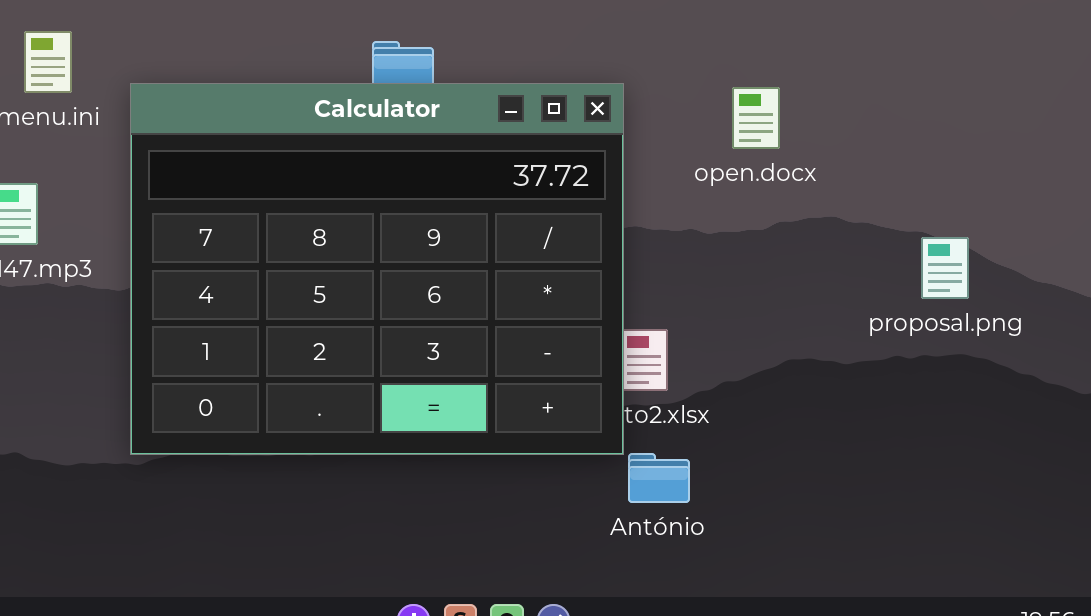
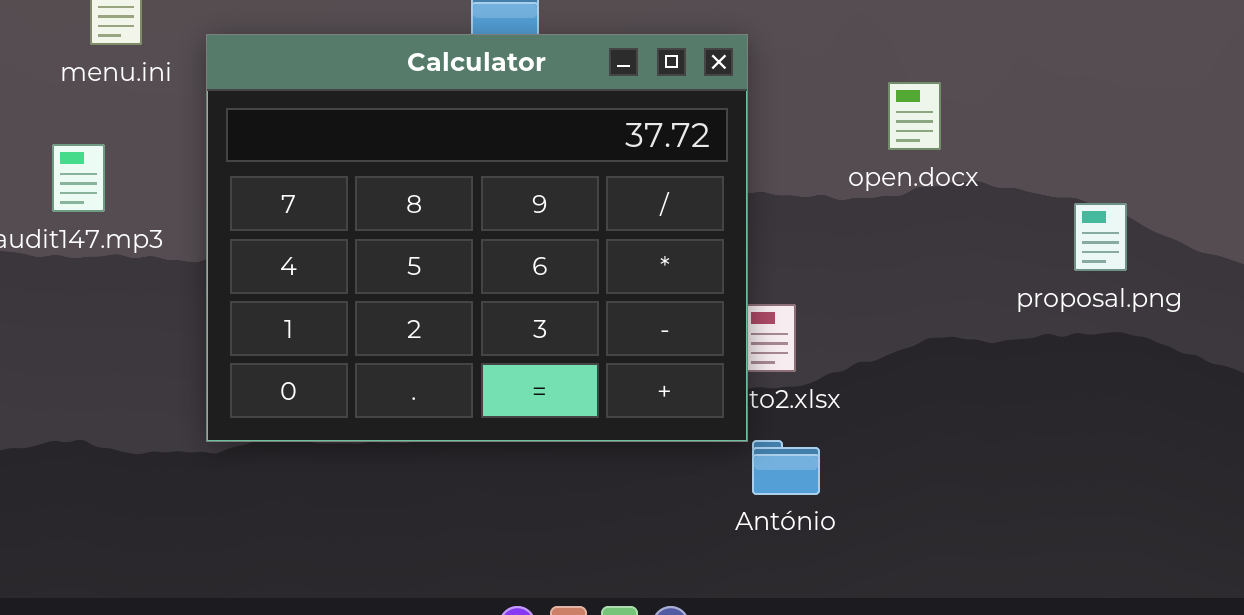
open.docx: [732,87,780,149] -> [888,82,941,150], moved

